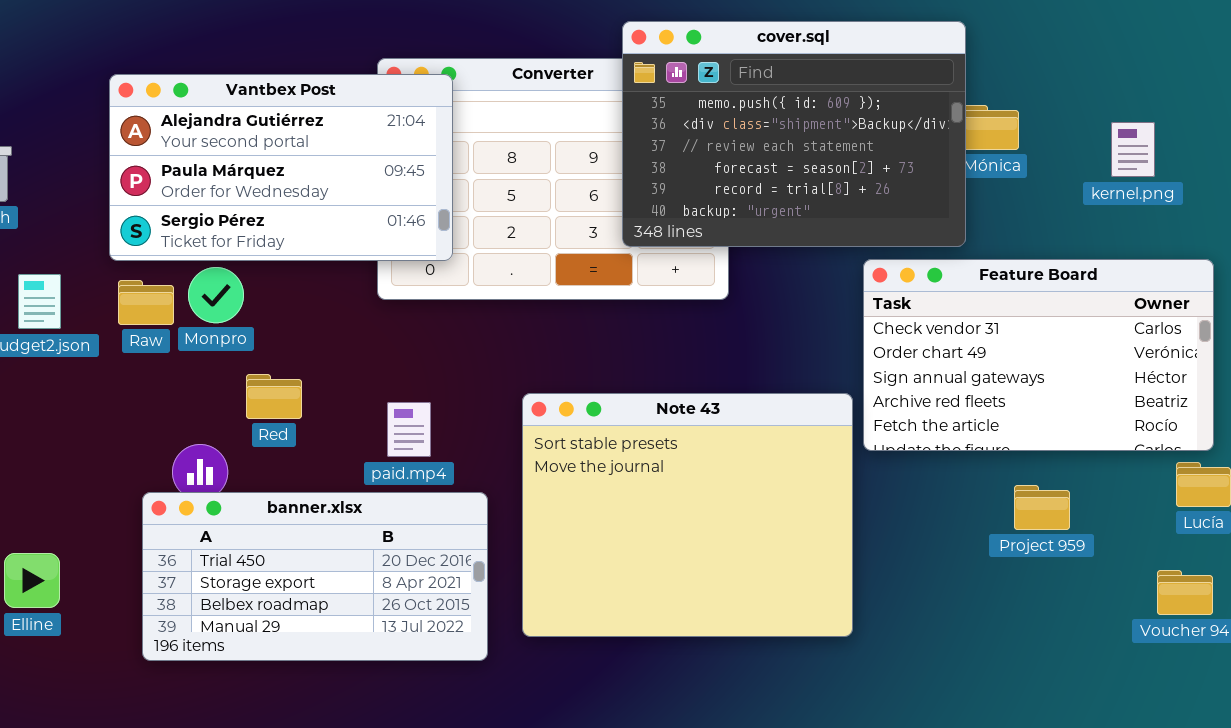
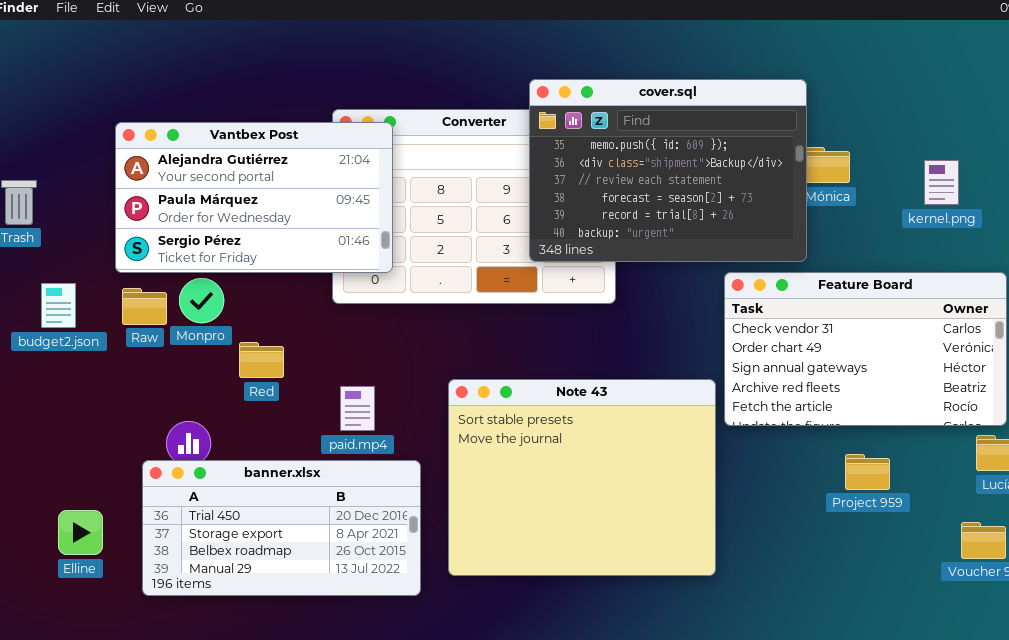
Red: [246,374,302,419] -> [239,342,284,378], moved
Elline: [4,553,60,608] -> [58,510,103,555], moved

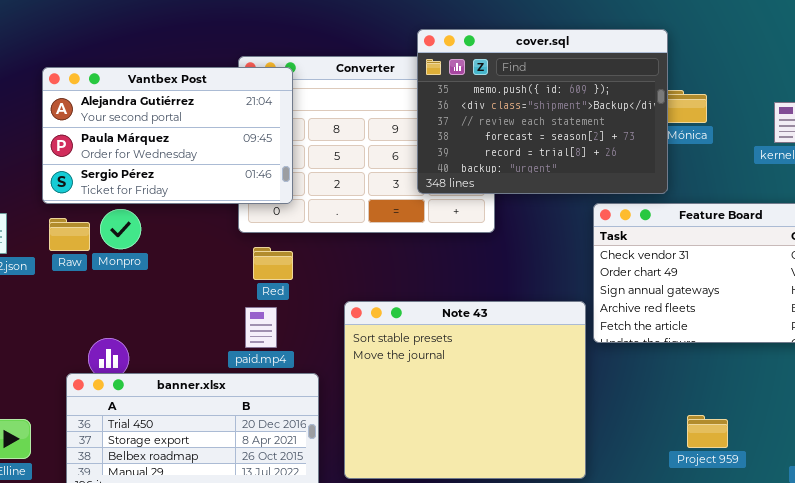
Red: [239,342,284,378] -> [253,247,293,280], moved
Project 959: [845,454,890,490] -> [687,415,728,448], moved

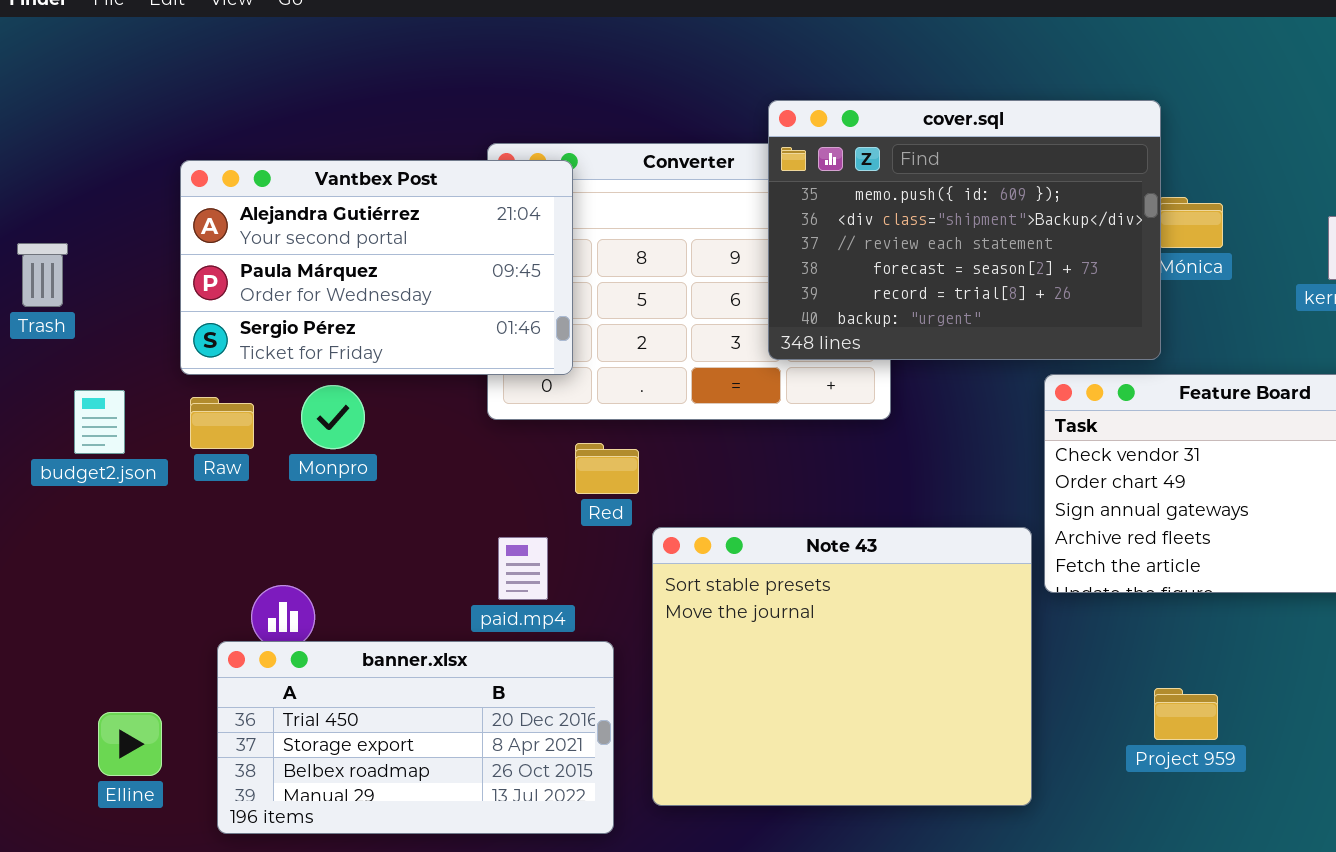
Monpro: [100,209,141,249] -> [301,385,365,449], moved
Red: [253,247,293,280] -> [575,443,639,494], moved
Project 959: [687,415,728,448] -> [1154,688,1218,740], moved

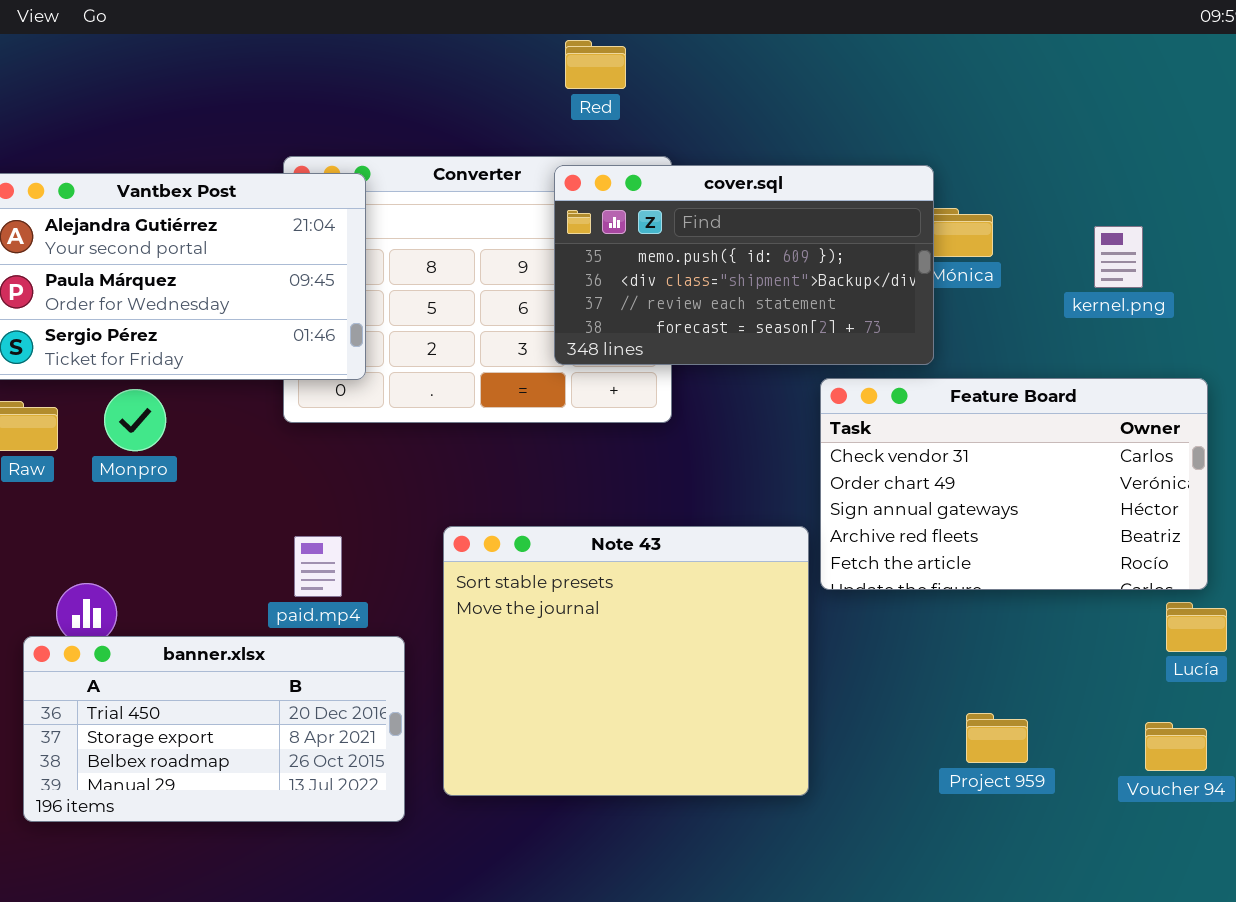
cover.sql: [768,100,1161,360] -> [554,165,934,365], resized
Red: [575,443,639,494] -> [565,40,626,89], moved
Project 959: [1154,688,1218,740] -> [966,713,1028,763], moved

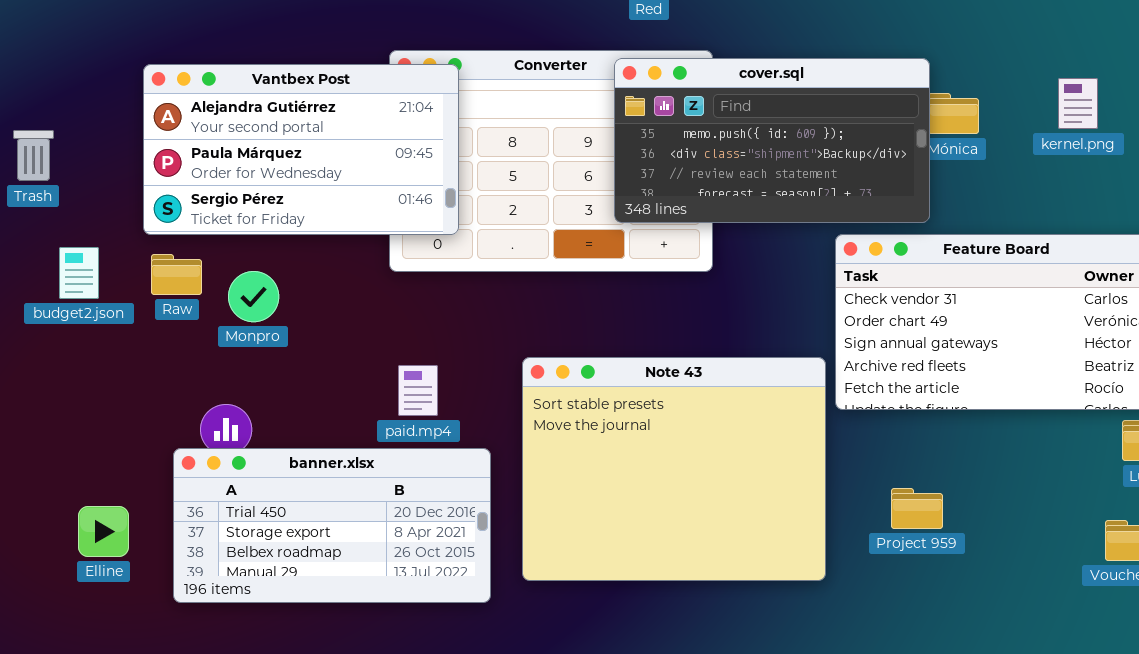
kernel.png: [1094,226,1143,288] -> [1058,78,1098,129], moved
Monpro: [104,389,166,451] -> [228,271,279,322], moved
Project 959: [966,713,1028,763] -> [891,488,943,529], moved

